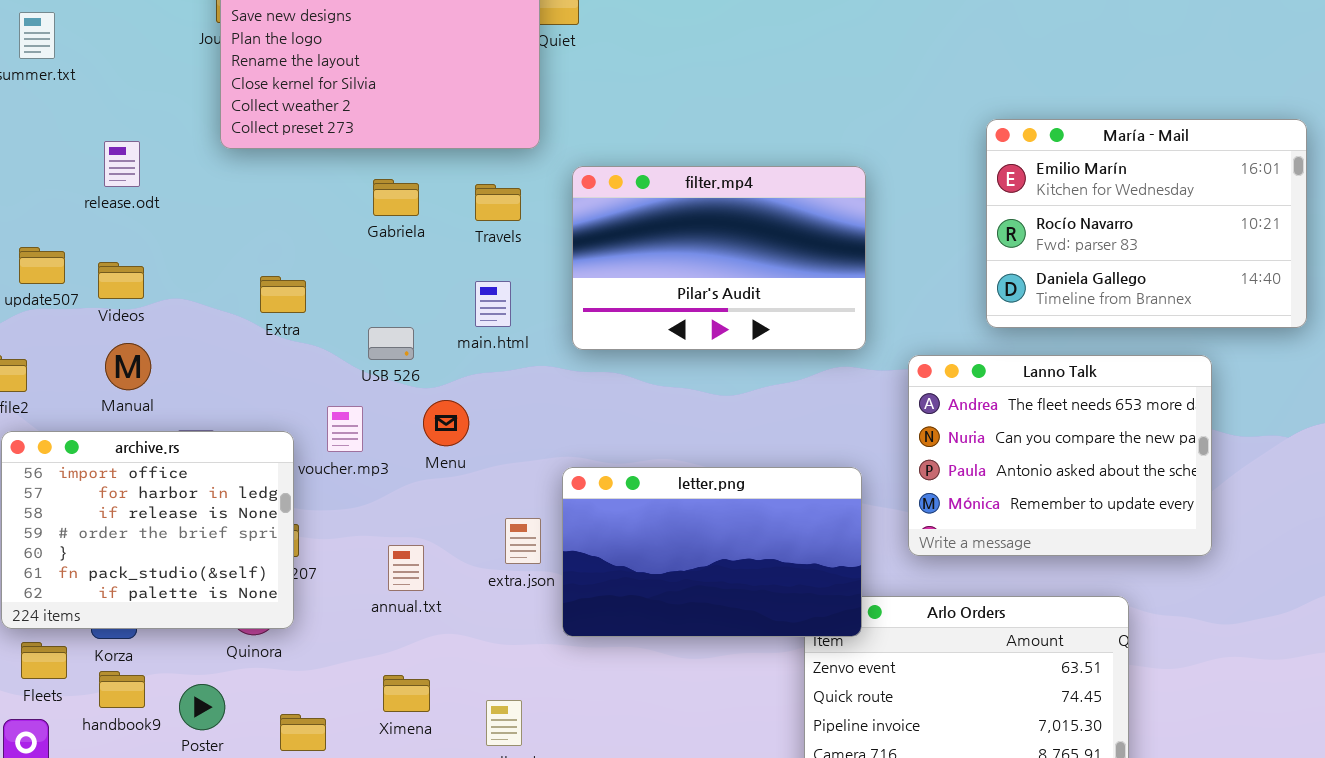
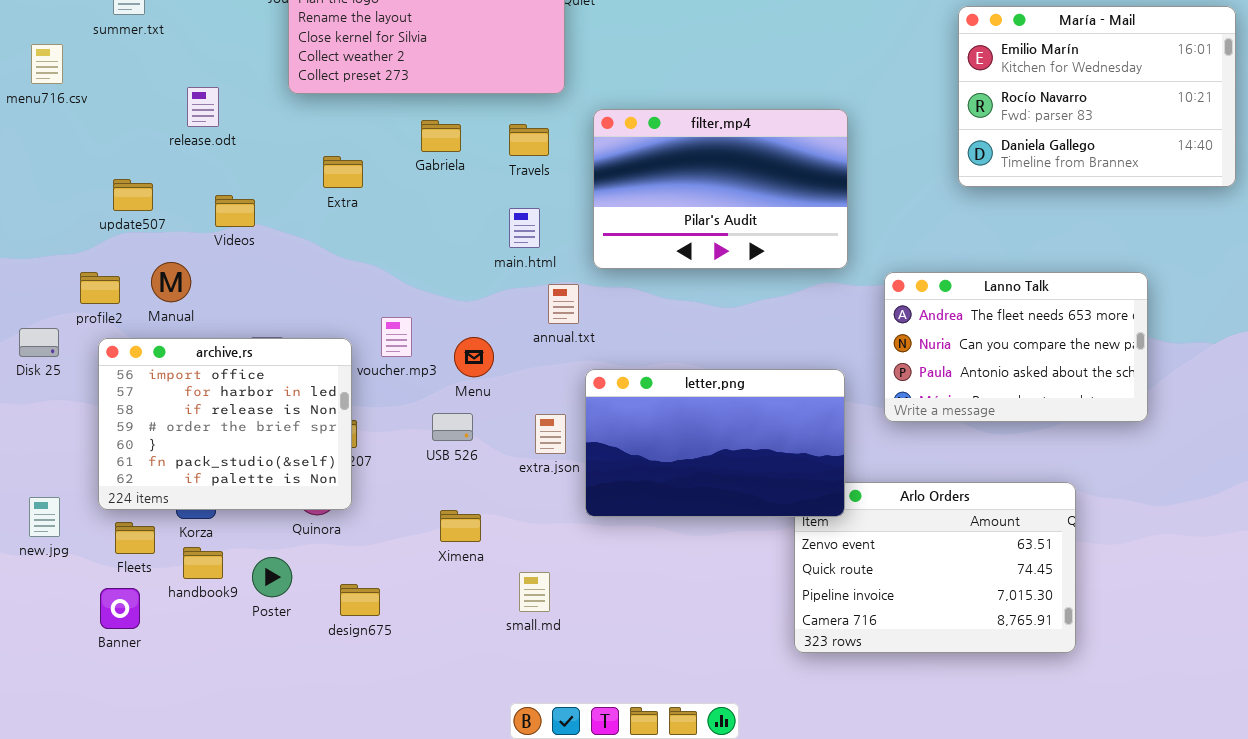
María - Mail: [986,119,1307,328] -> [958,6,1236,187], moved
Videos: [98,262,144,299] -> [215,195,255,227], moved
Extra: [260,276,306,313] -> [323,156,363,188], moved
USB 526: [368,327,414,360] -> [432,413,473,441], moved
Manual: [105,343,151,390] -> [151,262,191,302], moved
Lanno Talk: [908,355,1212,556] -> [884,272,1148,422], resized
Menu: [423,400,469,446] -> [454,337,494,377], moved
annual.txt: [388,545,424,591] -> [548,284,579,324], moved
Ximena: [383,675,430,712] -> [440,510,481,542], moved

